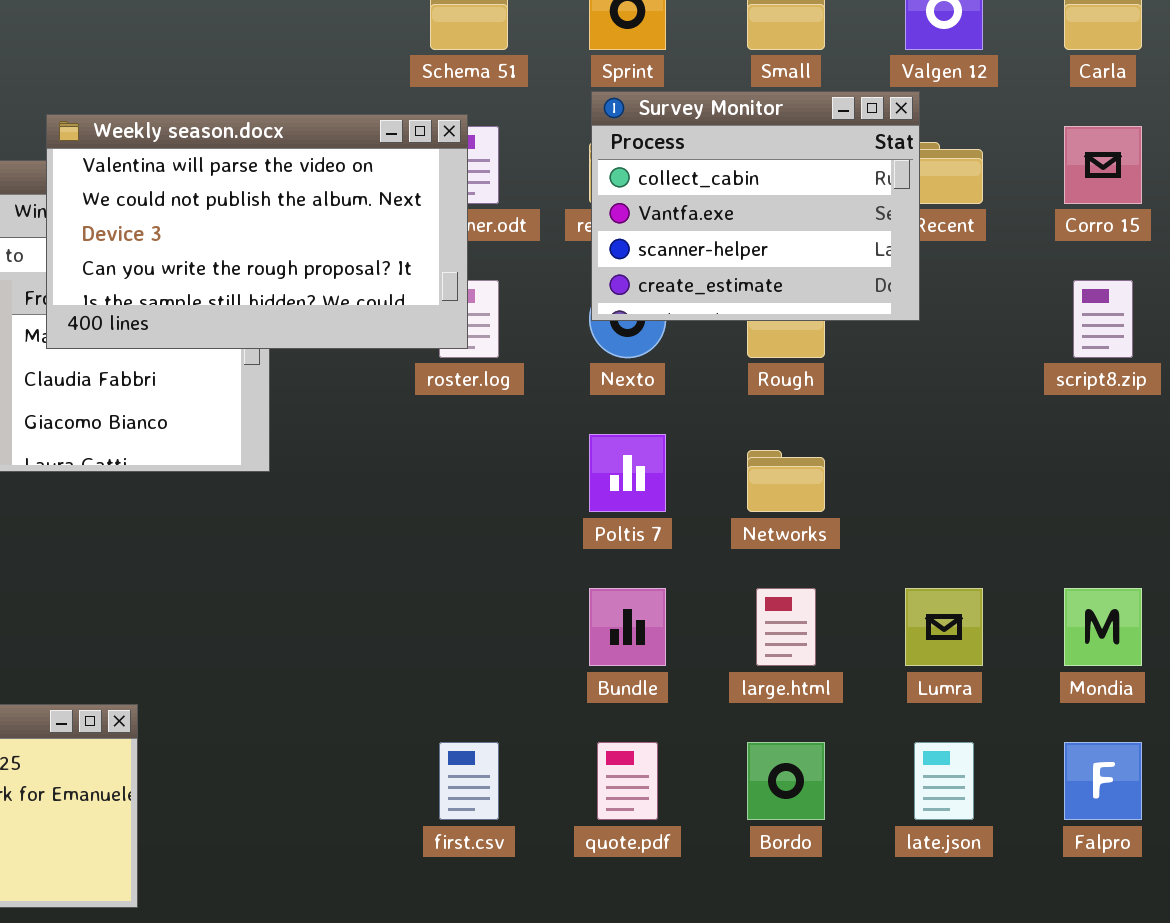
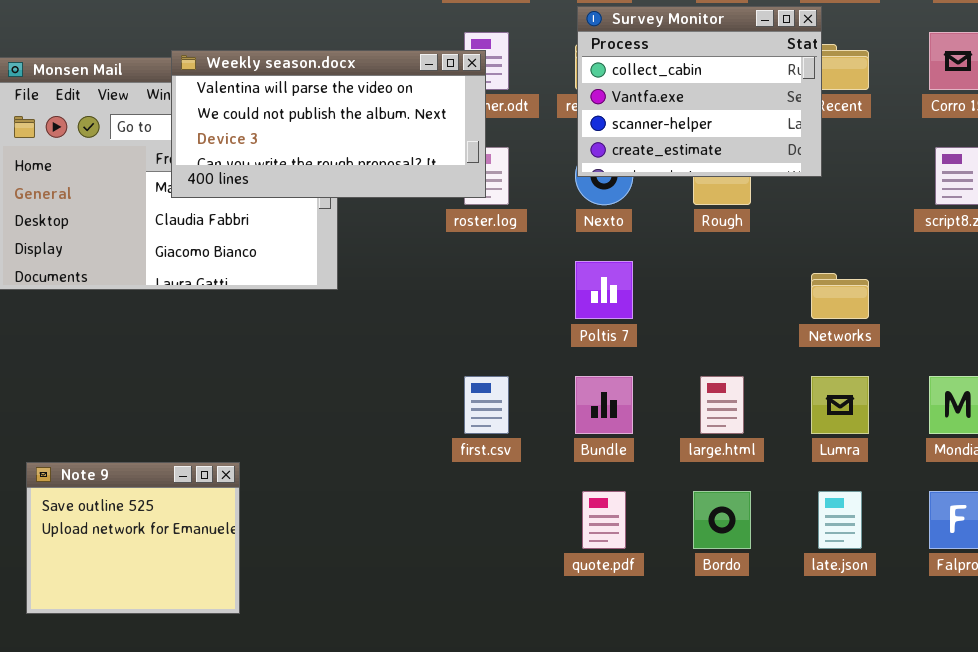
Weekly season.docx: [46,114,468,349] -> [171,50,486,198], resized
Networks: [747,450,825,512] -> [811,273,869,319], moved
first.csv: [439,742,499,820] -> [464,376,509,434], moved

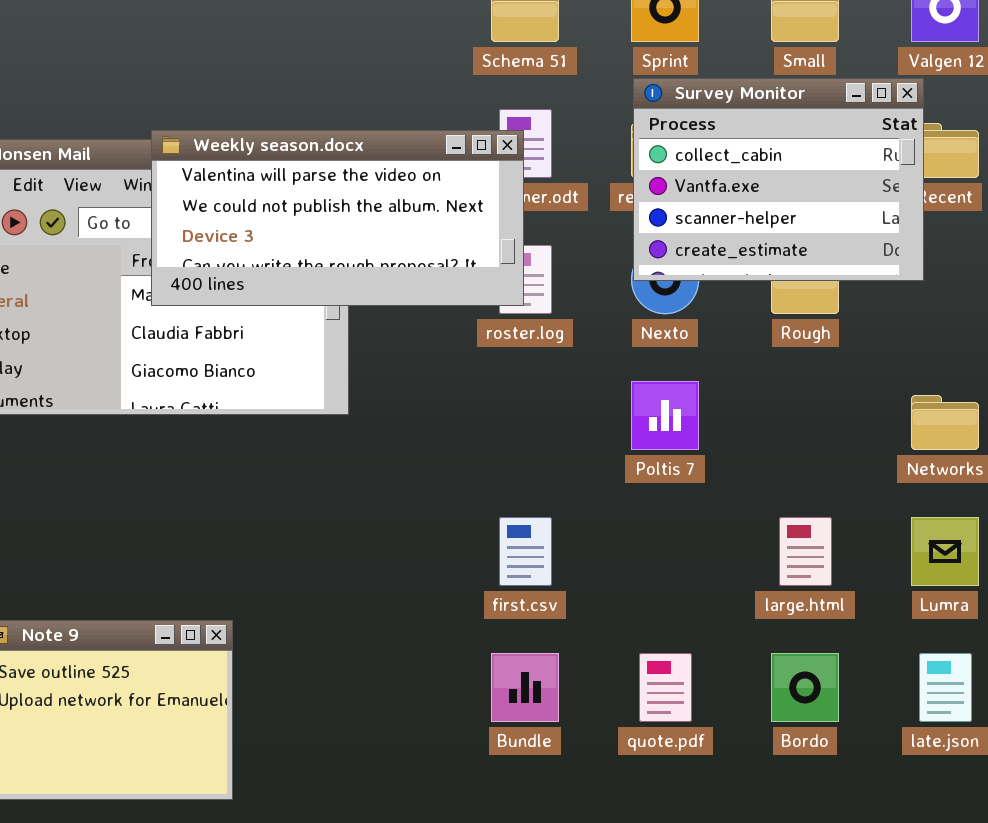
Bundle: [575,376,633,434] -> [491,653,559,722], moved

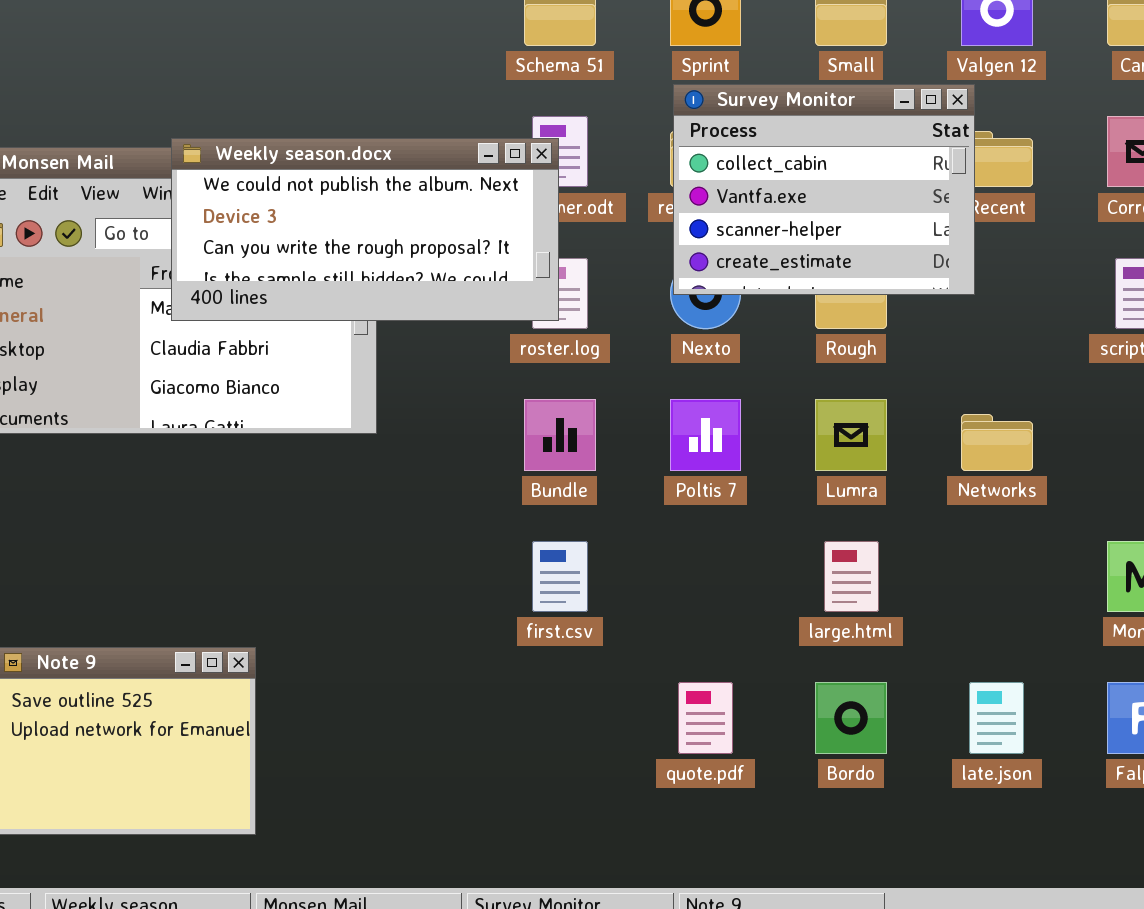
Weekly season.docx: [151,130,524,306] -> [171,138,559,321], scrolled down 1 row
Lumra: [911,517,979,586] -> [815,399,887,471], moved
Bundle: [491,653,559,722] -> [524,399,596,471], moved

